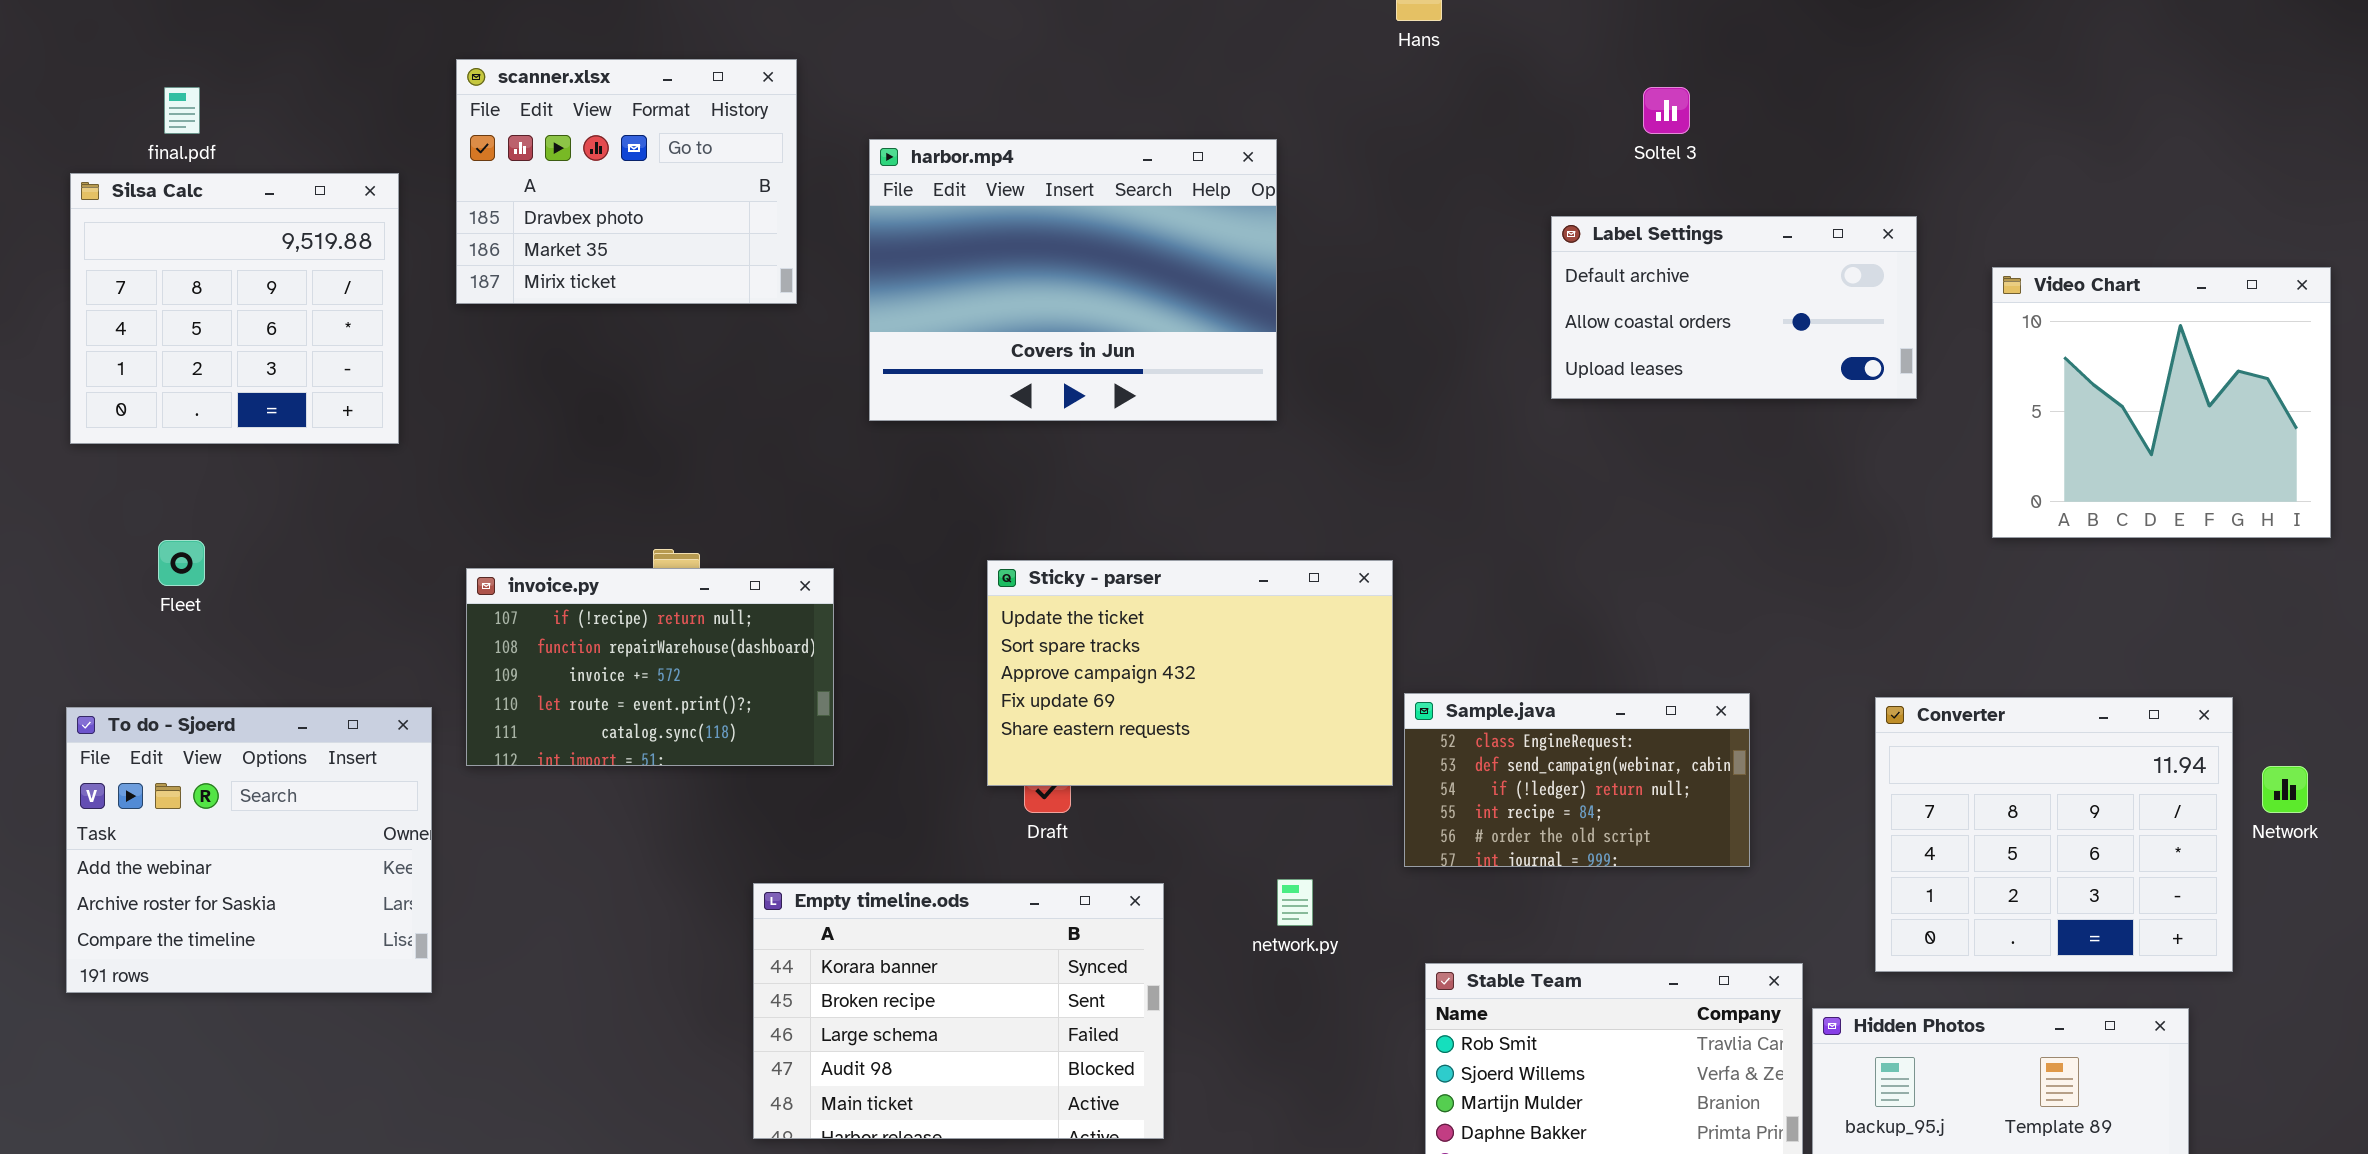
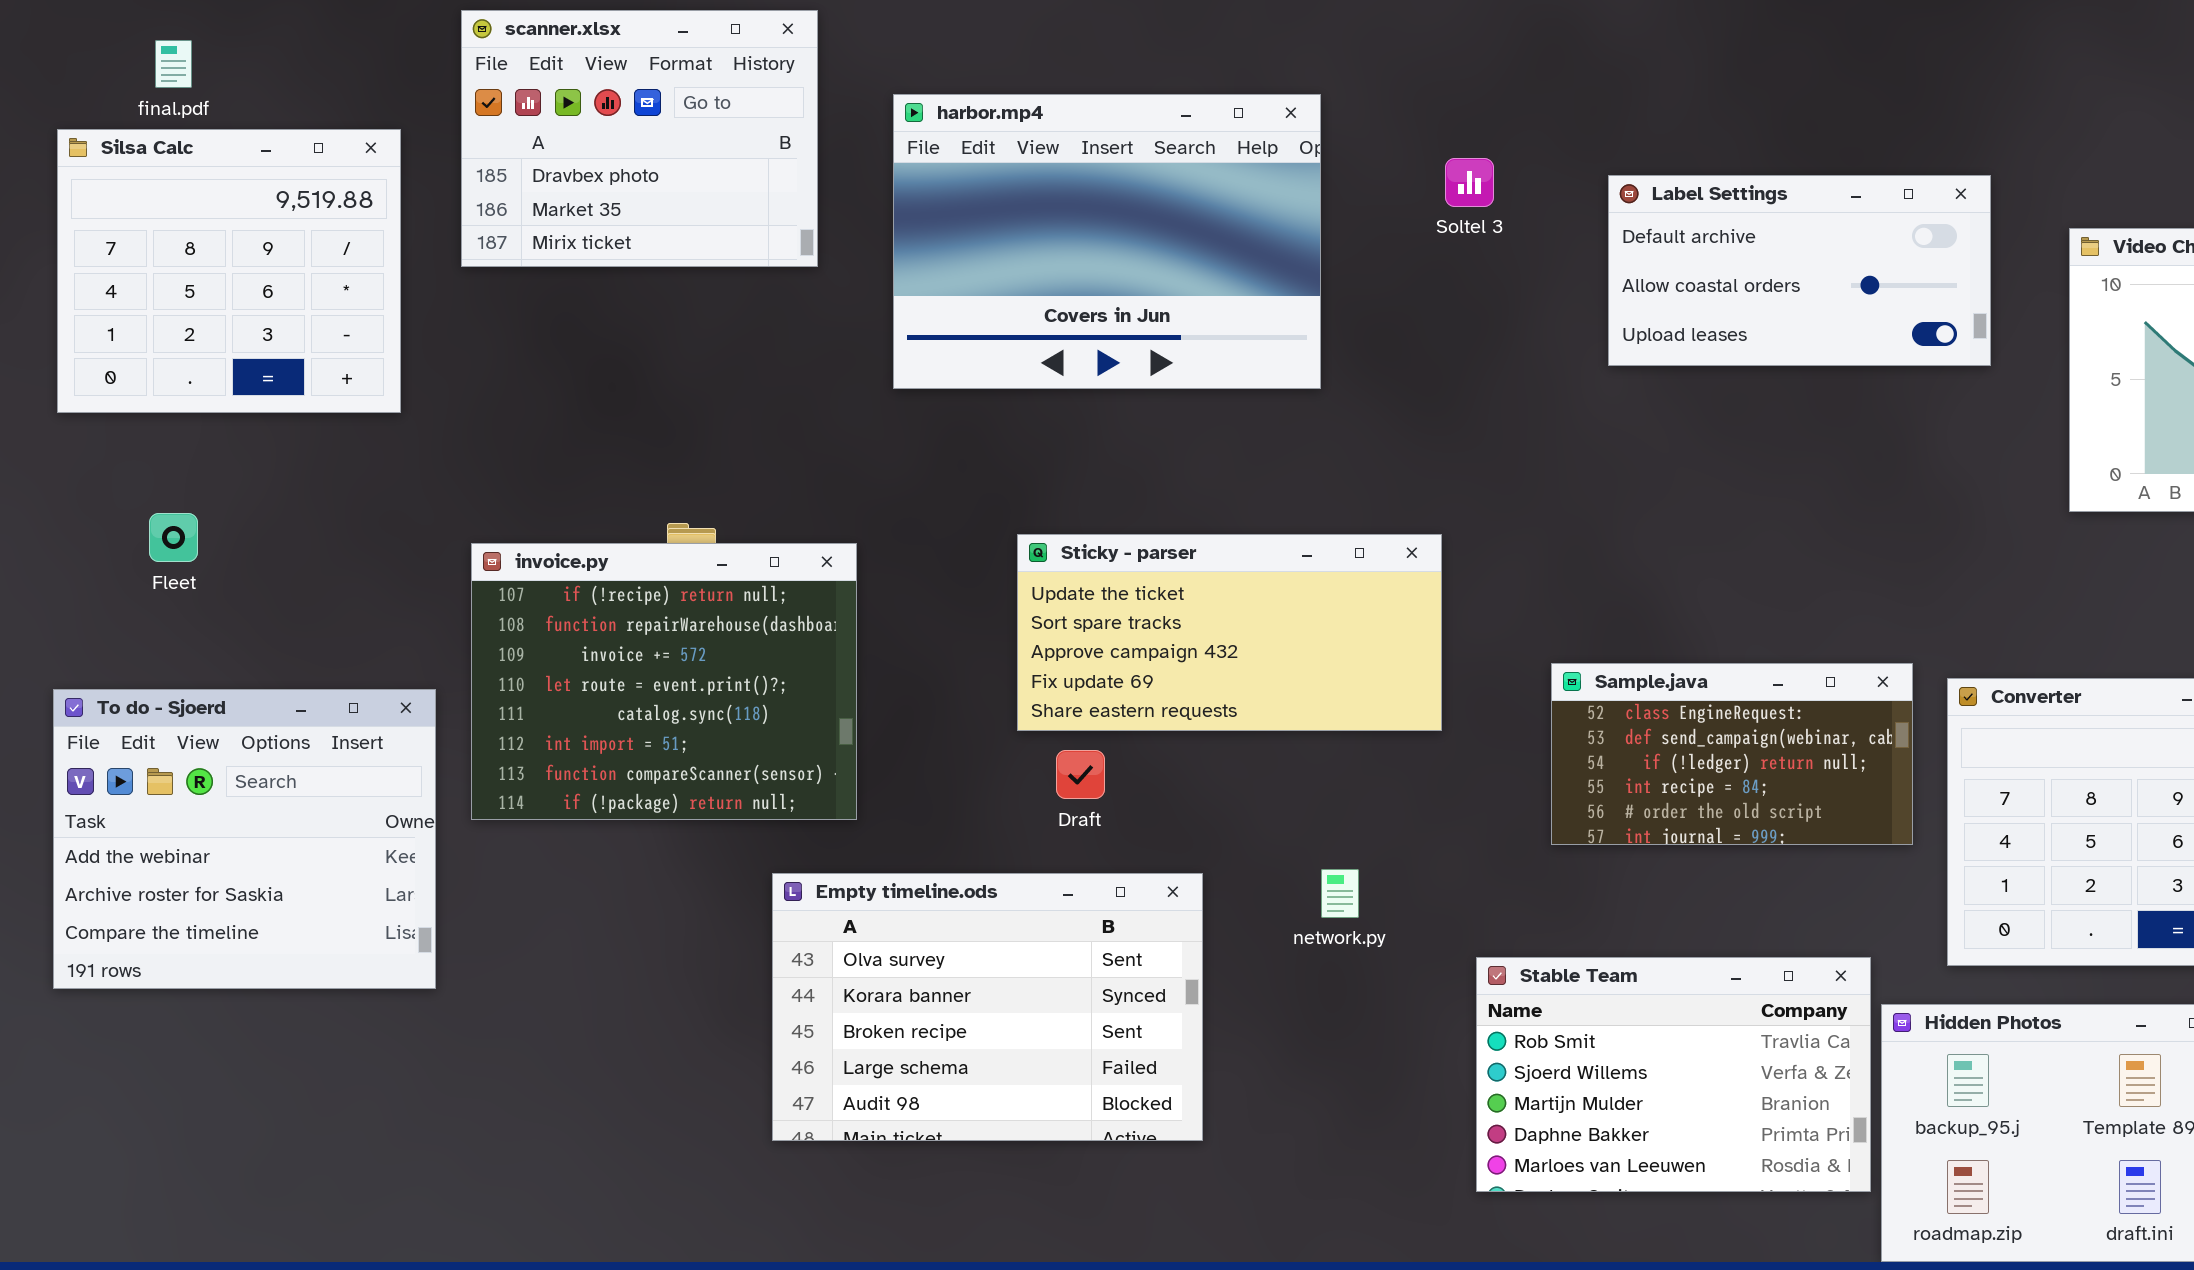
Soltel 3: [1643,87,1690,134] -> [1445,158,1494,207], moved
Sticky - parser: [987,560,1393,786] -> [1017,534,1442,731], resized
invoice.py: [466,568,834,766] -> [471,543,857,820], resized
Sample.java: [1404,693,1750,867] -> [1551,663,1913,845], moved
Empty timeline.ods: [753,883,1164,1139] -> [772,873,1203,1141], scrolled up 1 row

